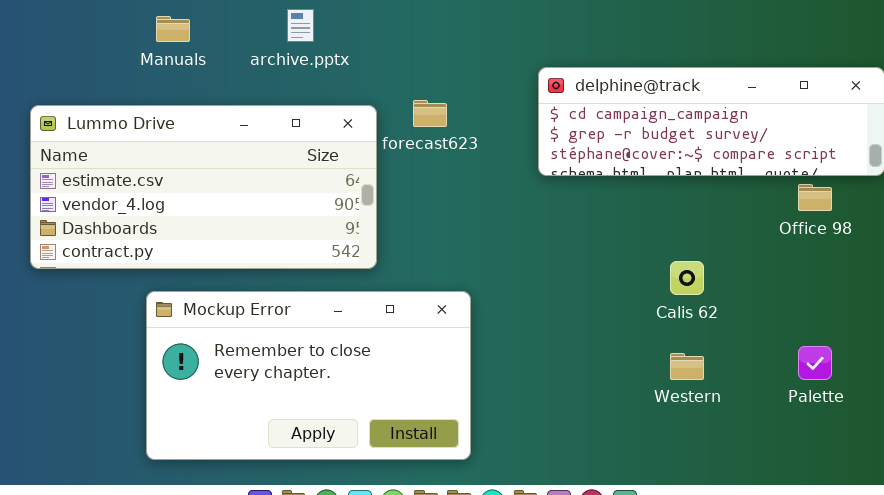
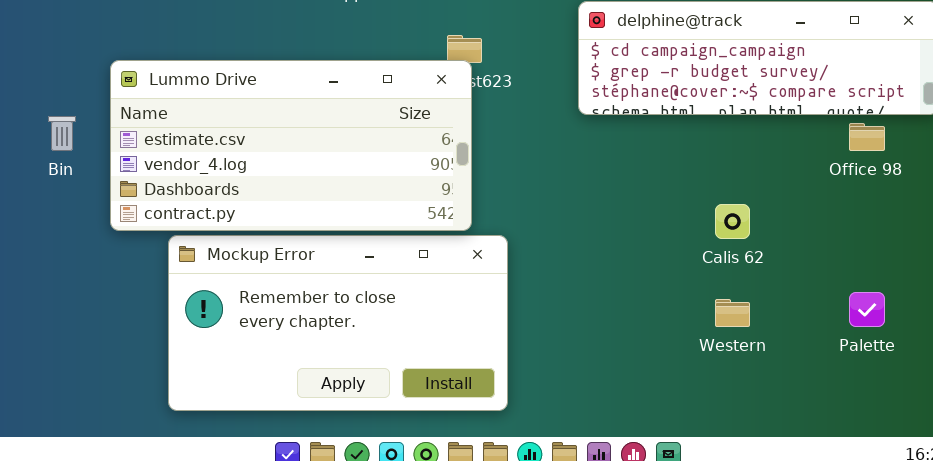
Lummo Drive: [30,105,377,269] -> [110,60,472,231], moved

